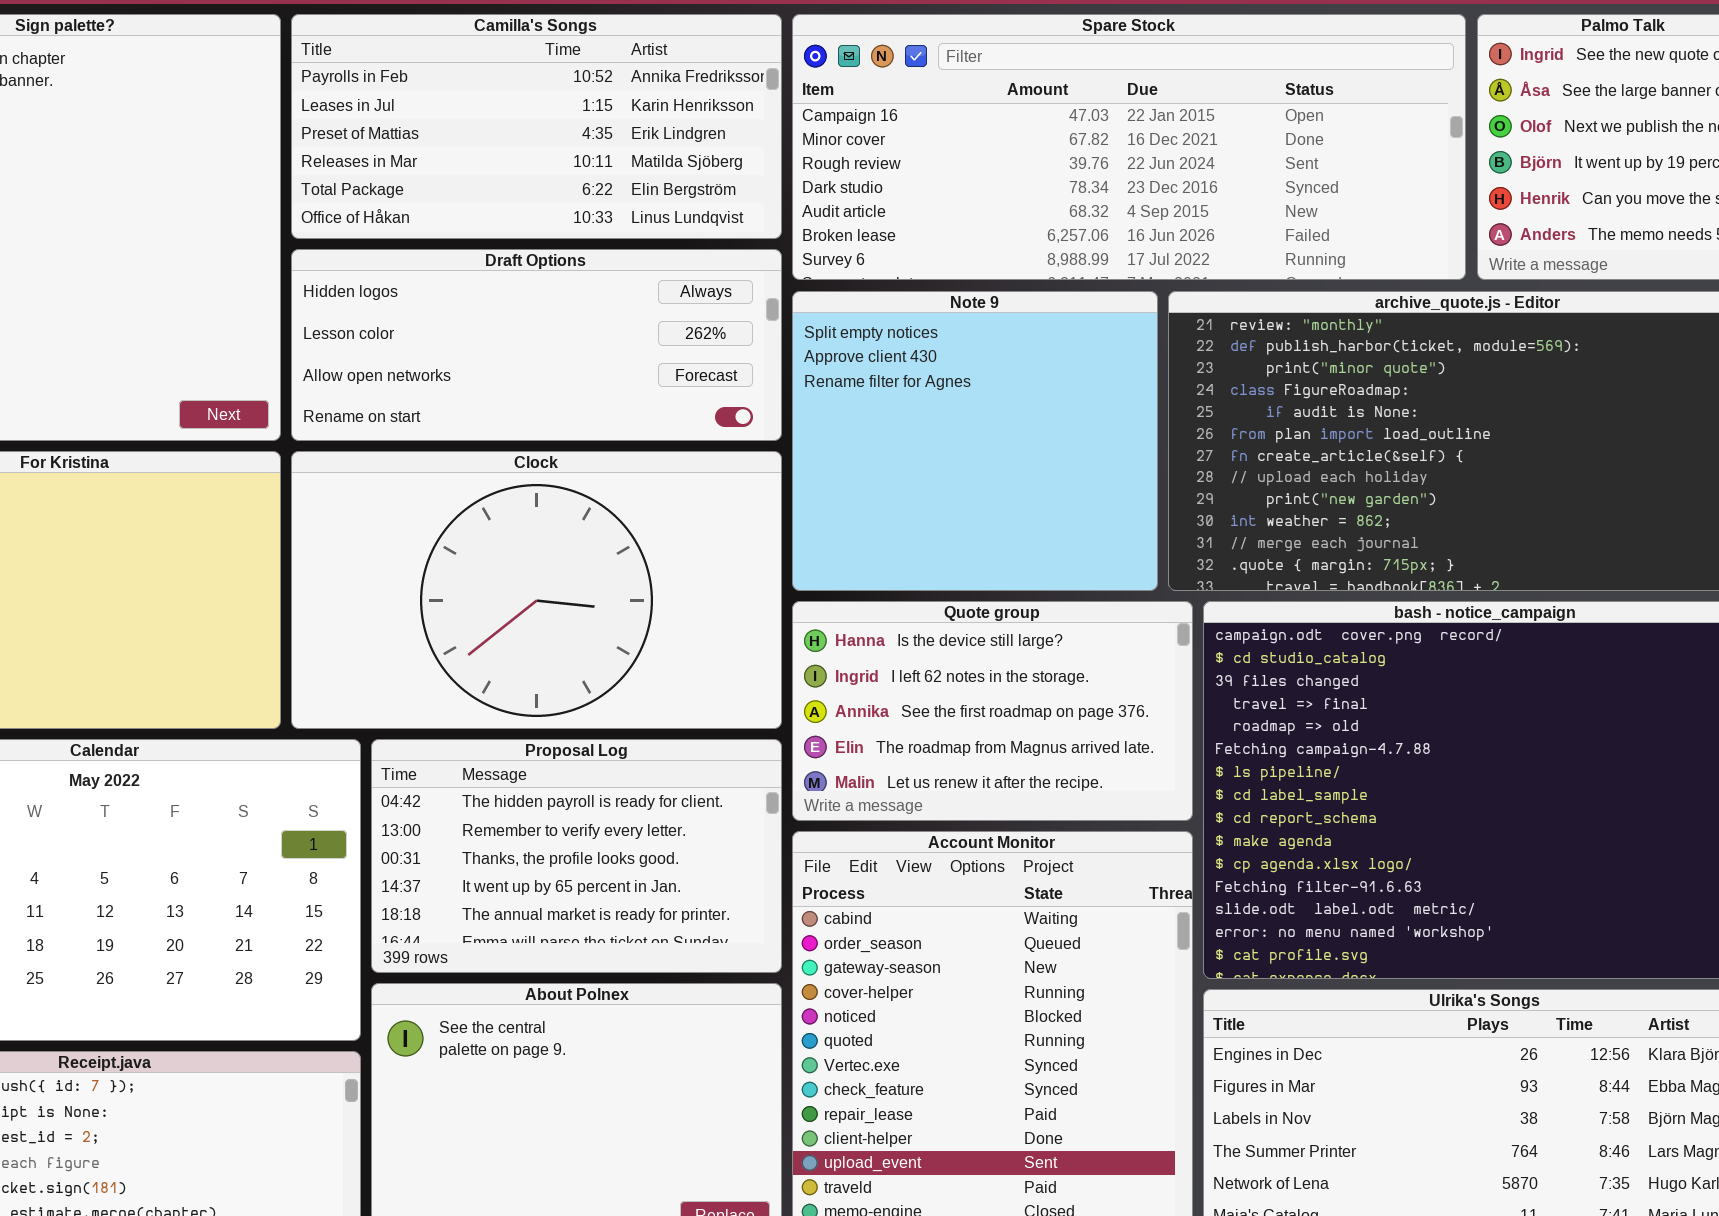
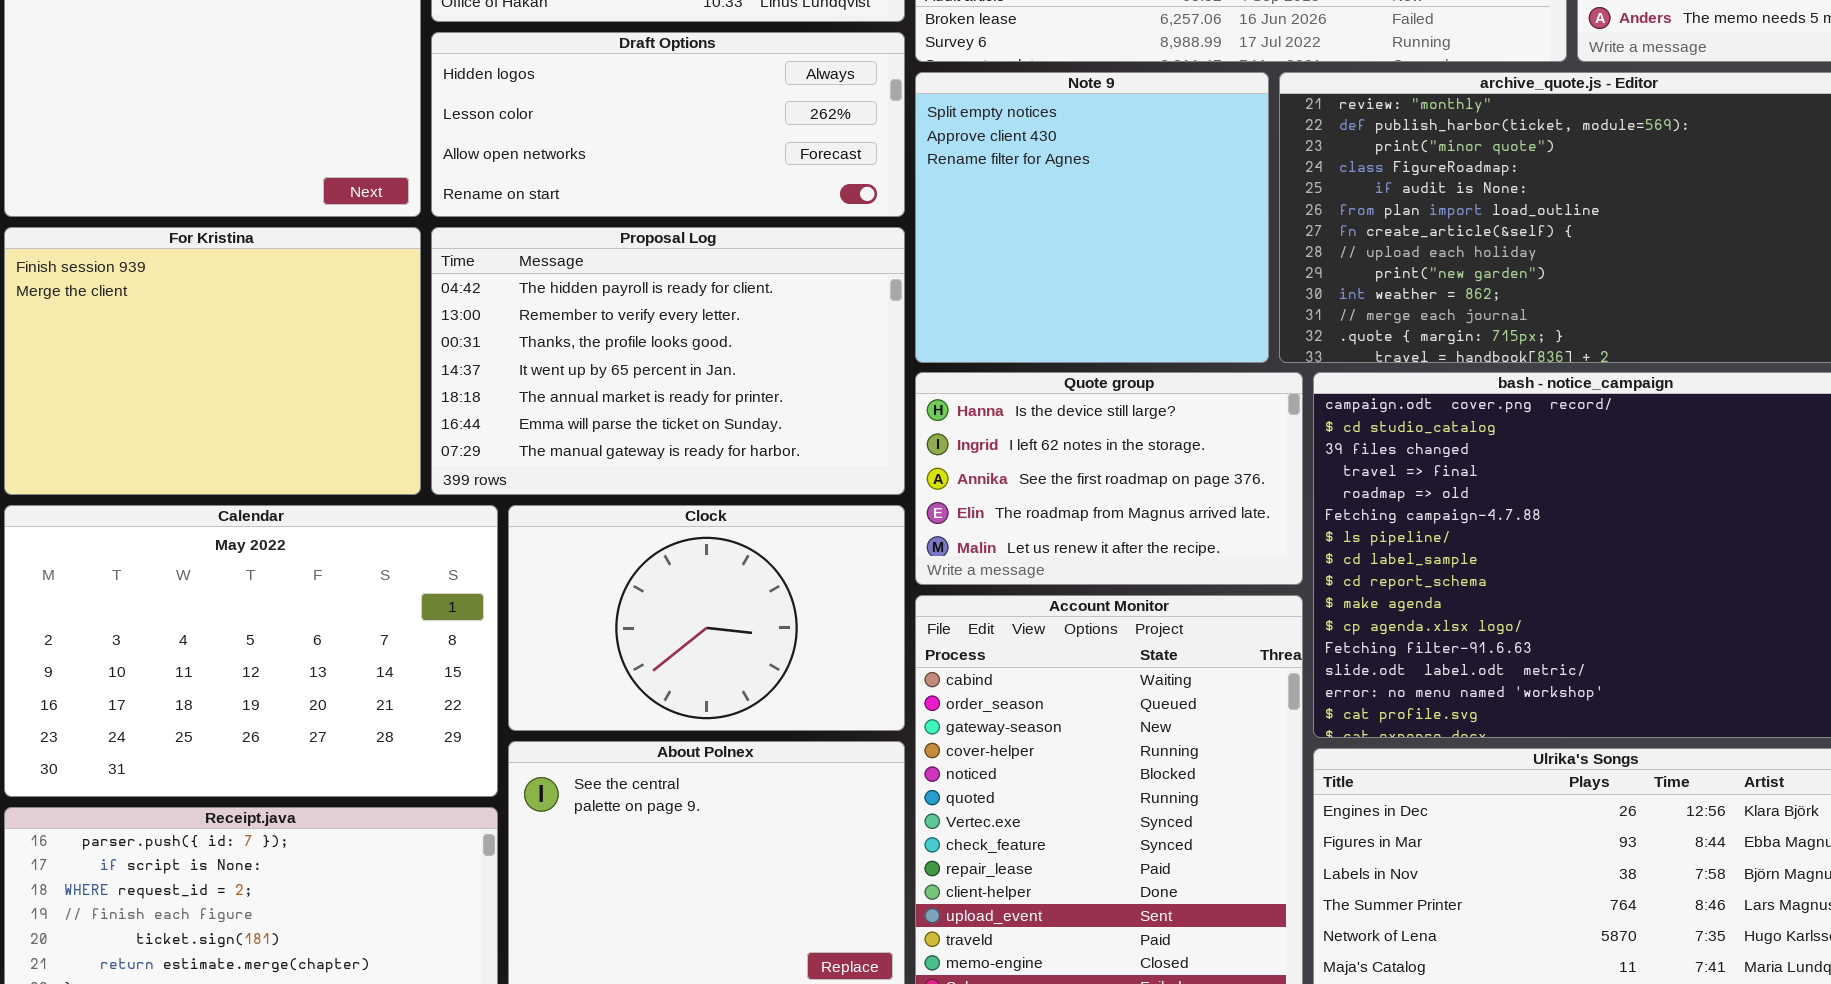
Clock: [291,451,782,729] -> [508,505,905,731], moved, resized
Proposal Log: [371,739,782,973] -> [431,227,905,495], moved, resized

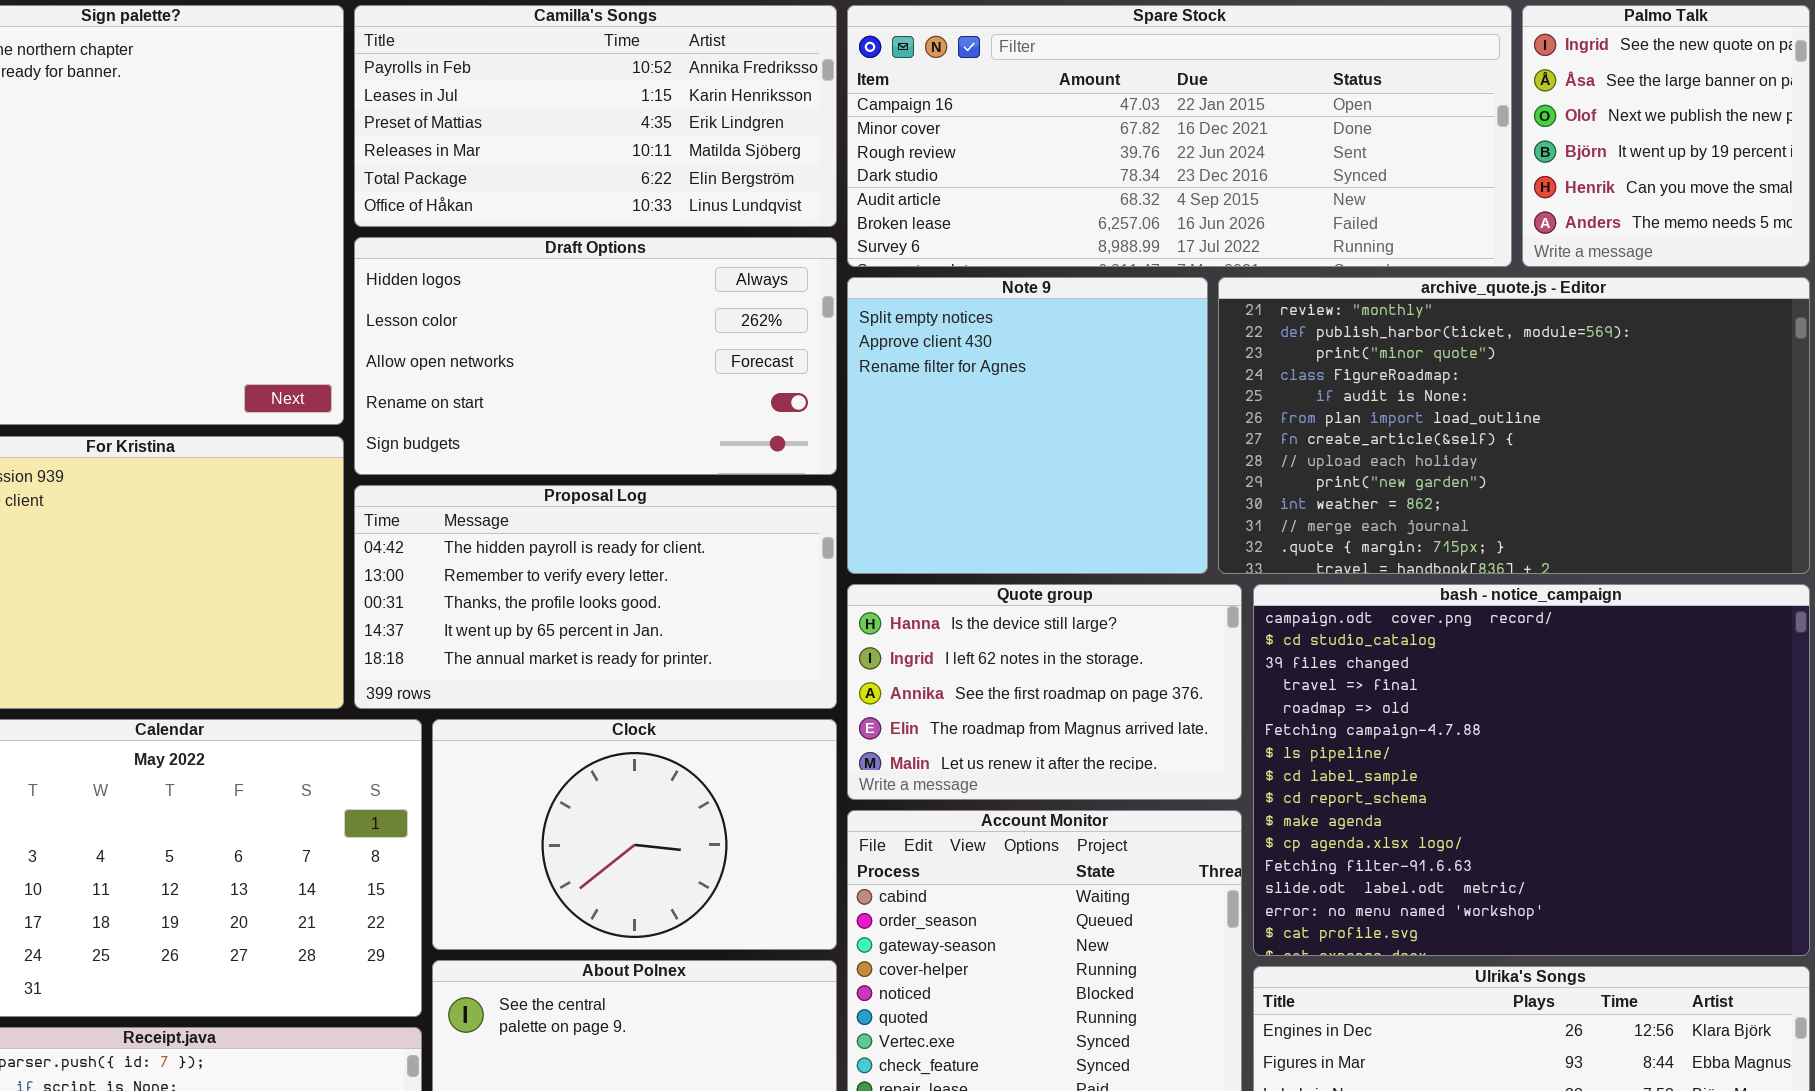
Draft Options: [431,32,905,217] -> [354,237,837,475], resized
Proposal Log: [431,227,905,495] -> [354,485,837,709], resized

